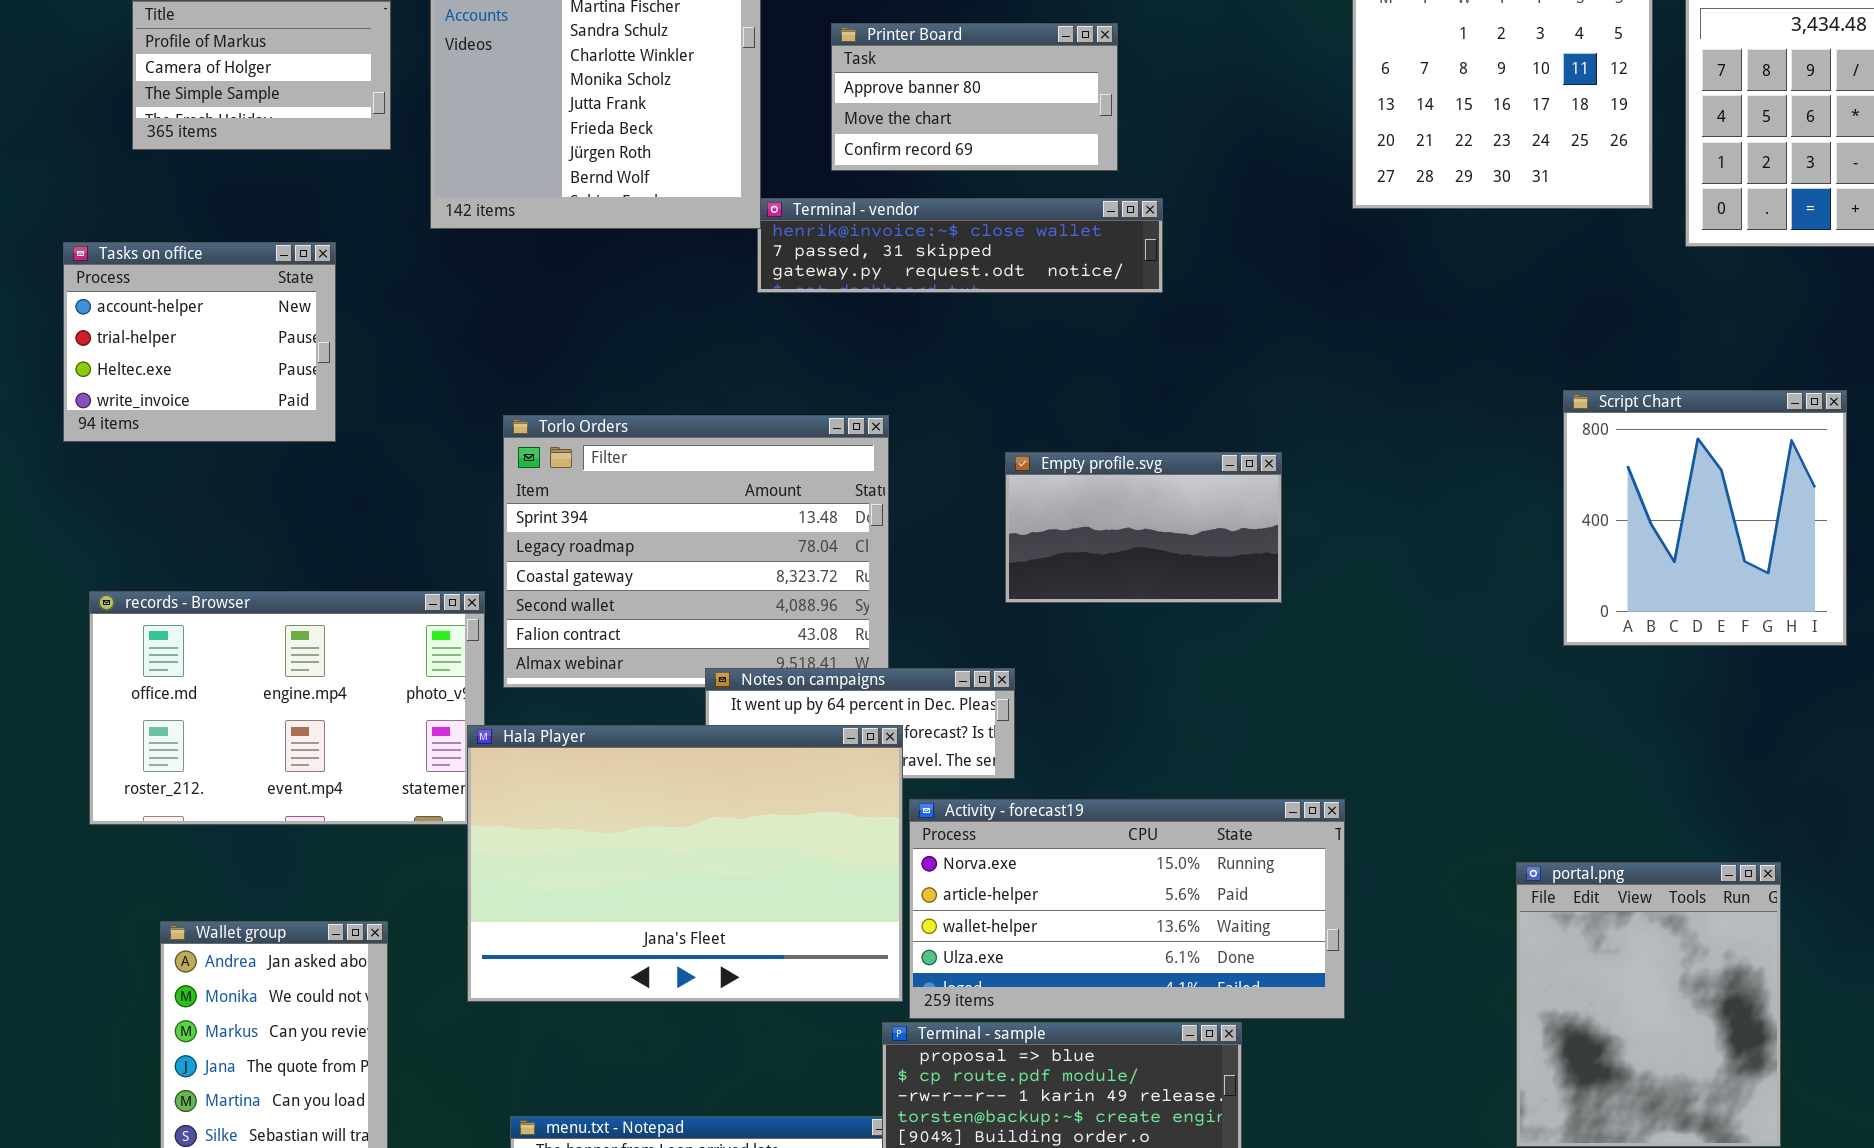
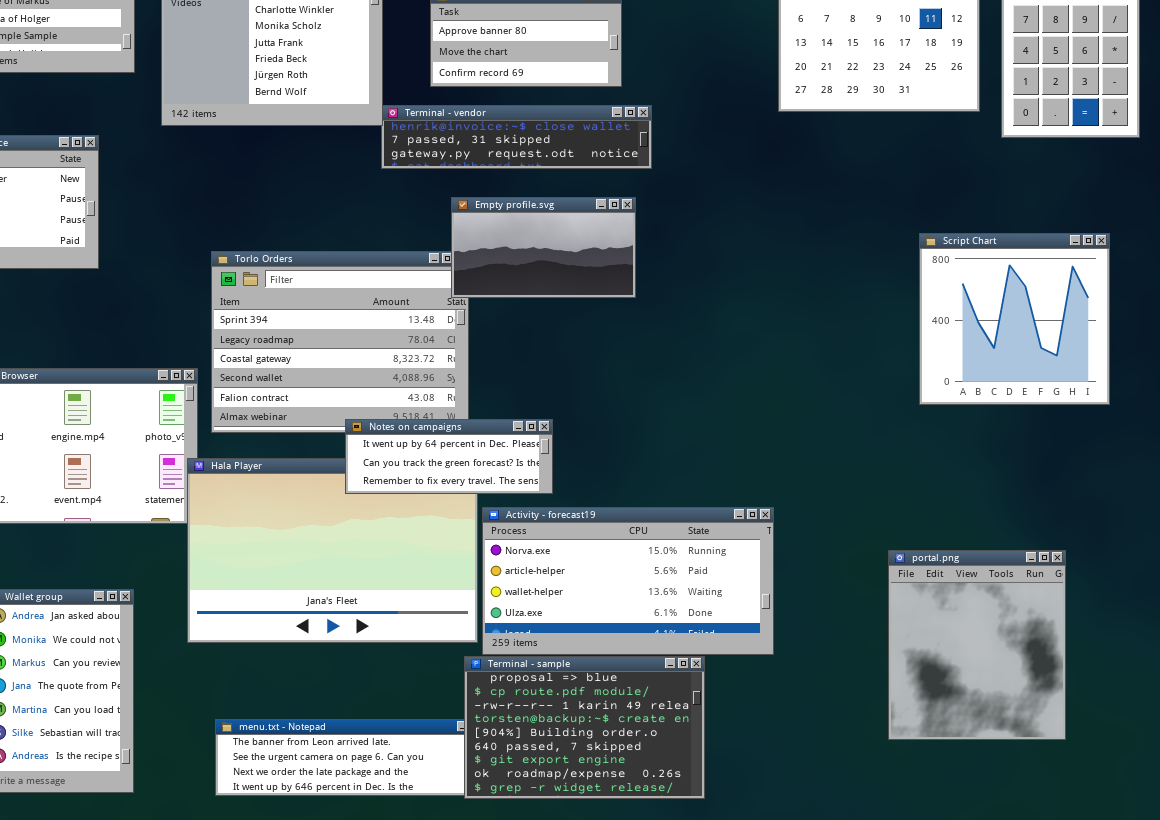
Empty profile.svg: [1005,452,1282,603] -> [451,197,636,298], moved
Notes on campaigns: [705,668,1015,779] -> [345,419,553,494], raised

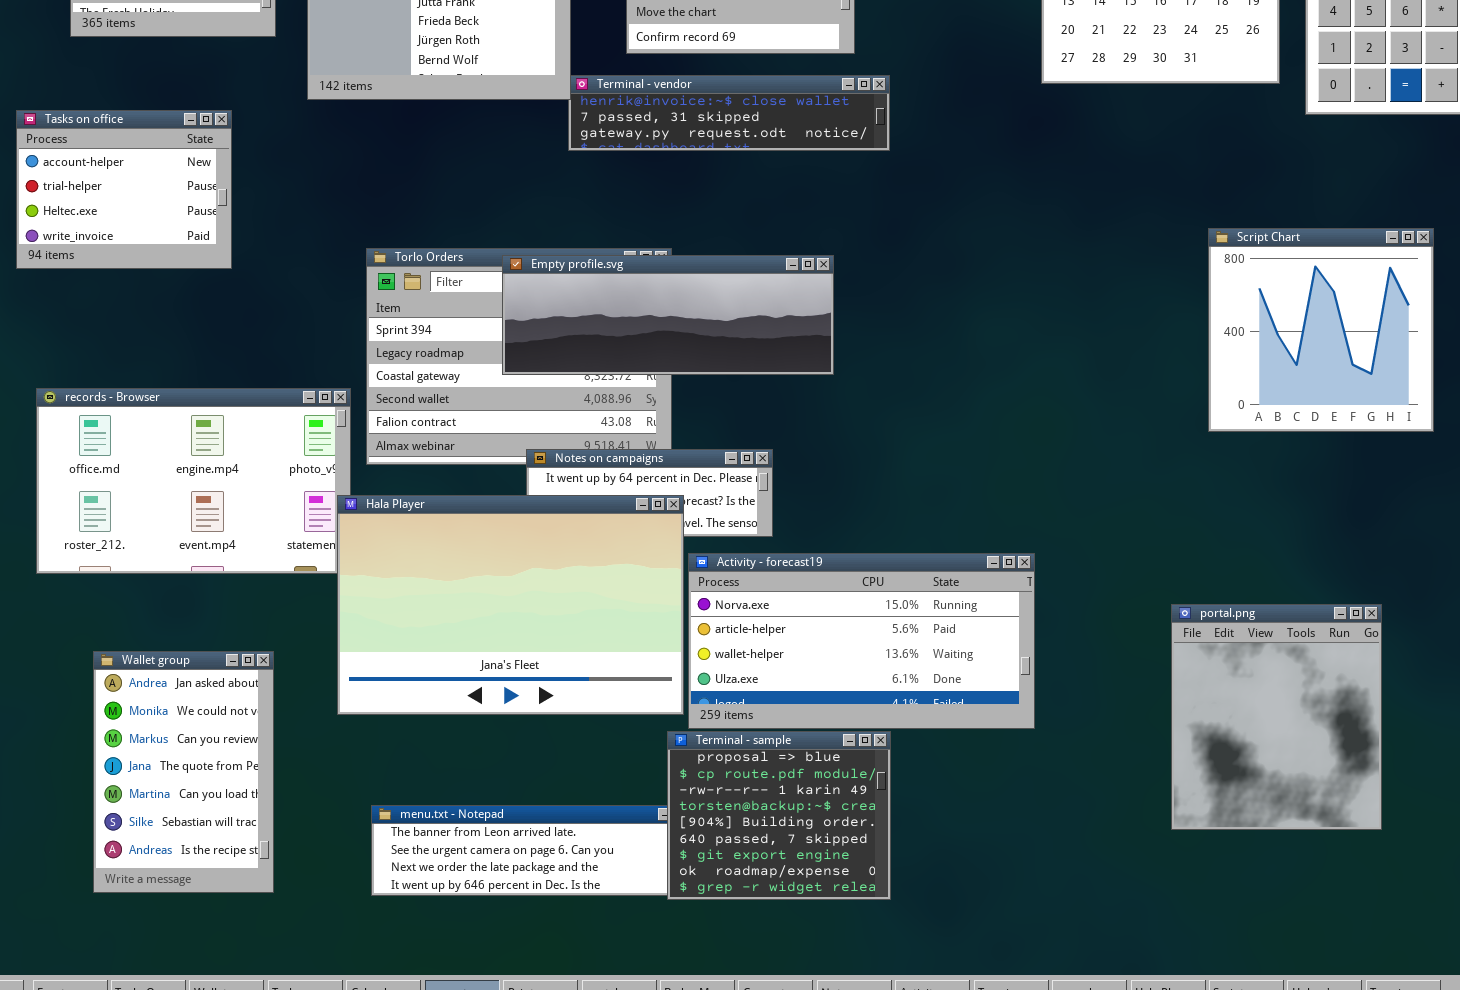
Empty profile.svg: [451,197,636,298] -> [502,255,834,375], moved, resized
Hala Player: [187,458,478,643] -> [337,495,684,715], raised
Terminal - sample: [464,656,705,799] -> [667,731,891,900], resized

